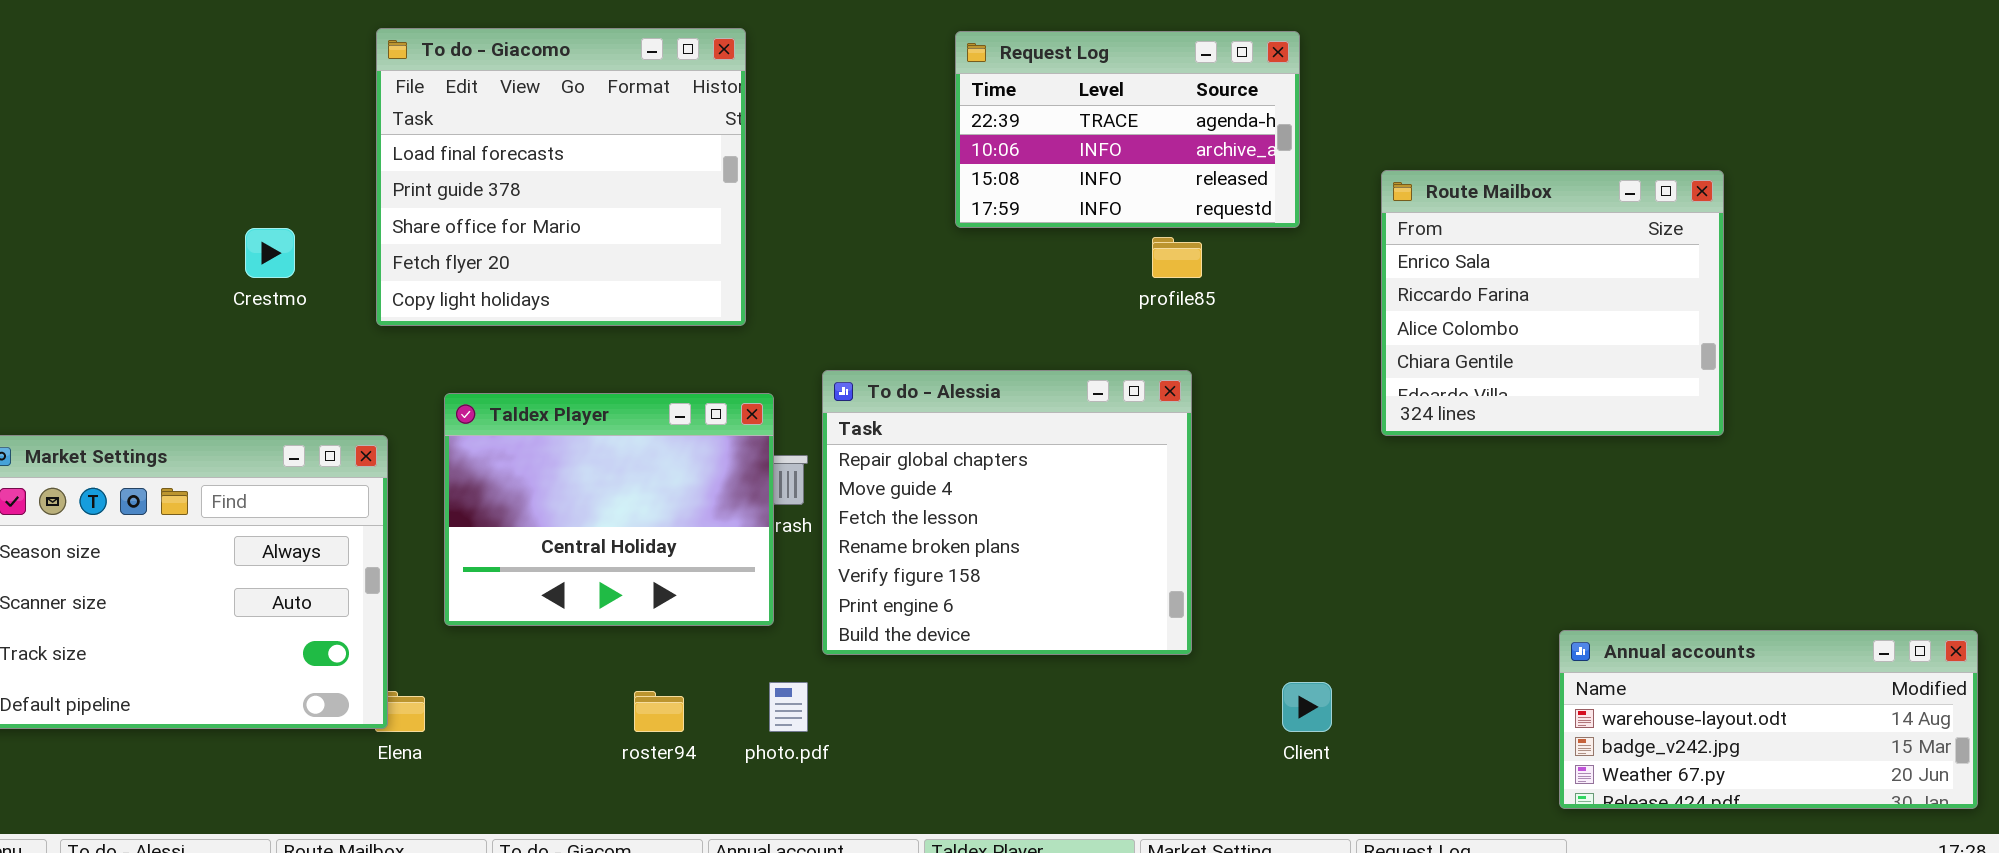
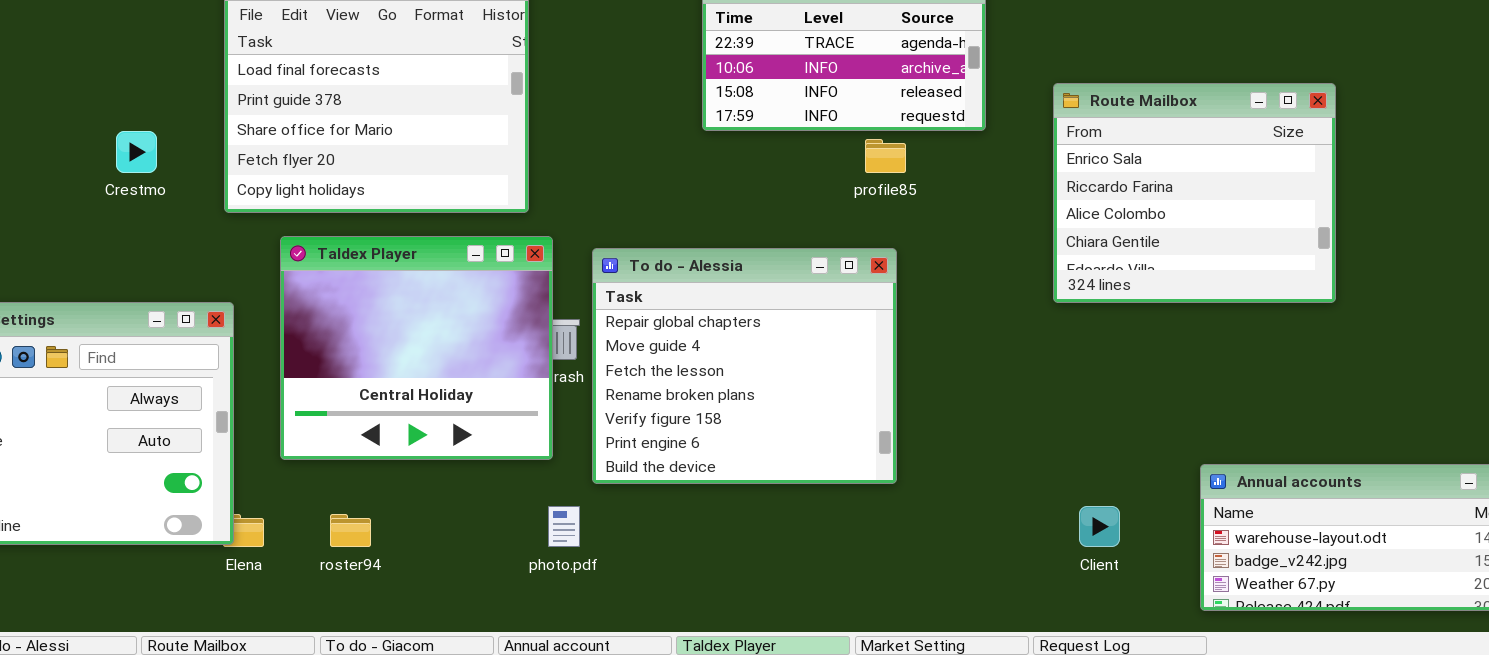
Taldex Player: [444,393,774,626] -> [280,236,553,460], resized
Client: [1282,682,1332,732] -> [1079,506,1120,547], moved
roster94: [634,691,684,732] -> [330,514,371,547], moved

